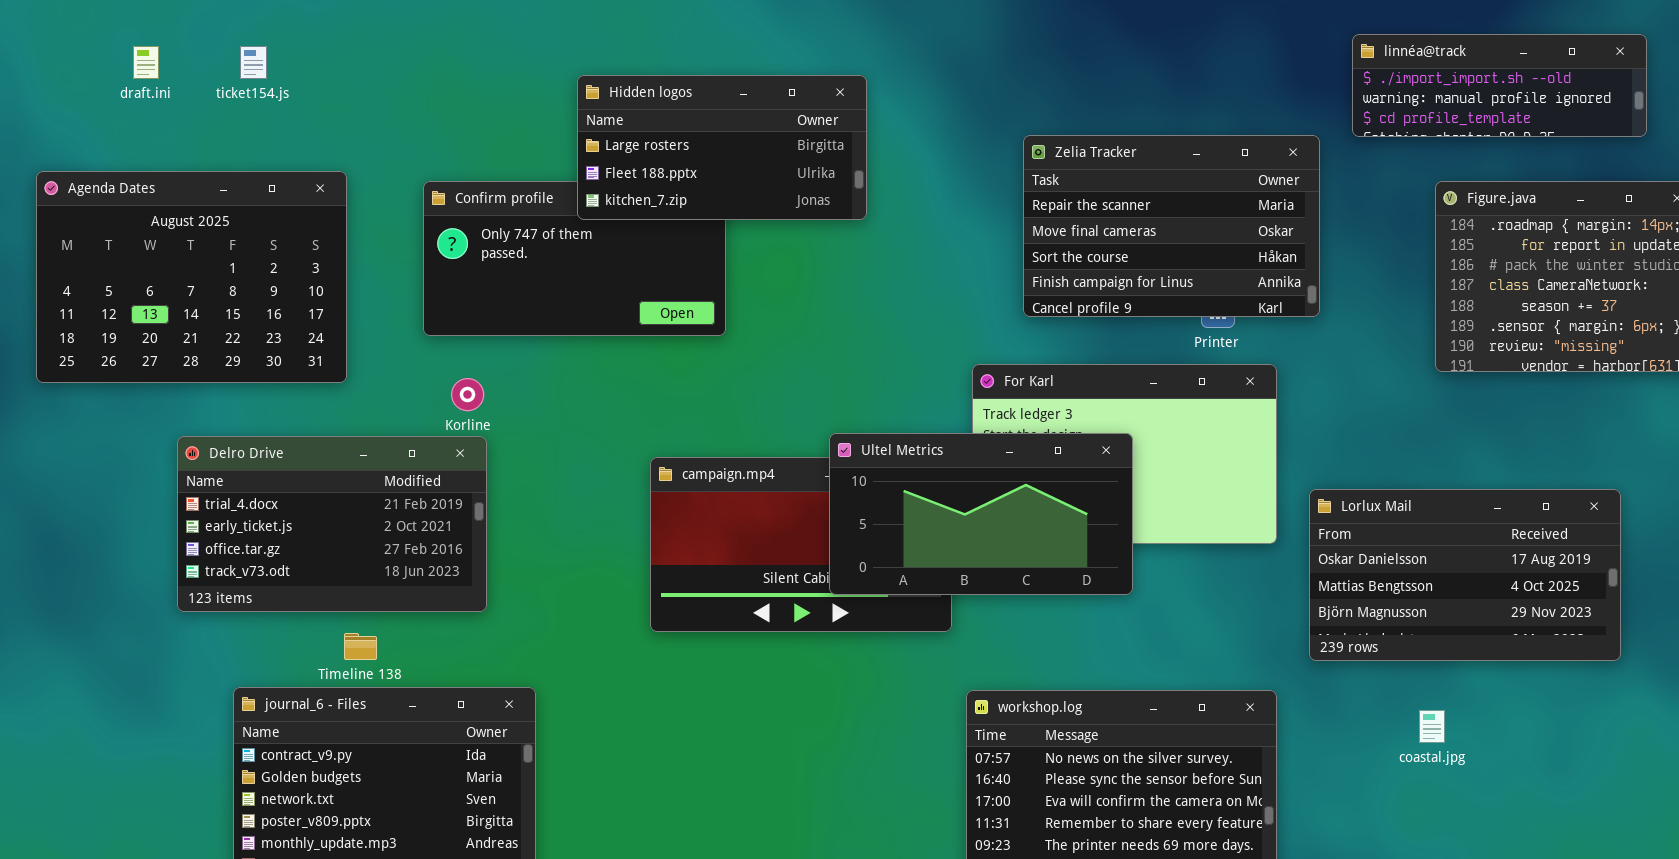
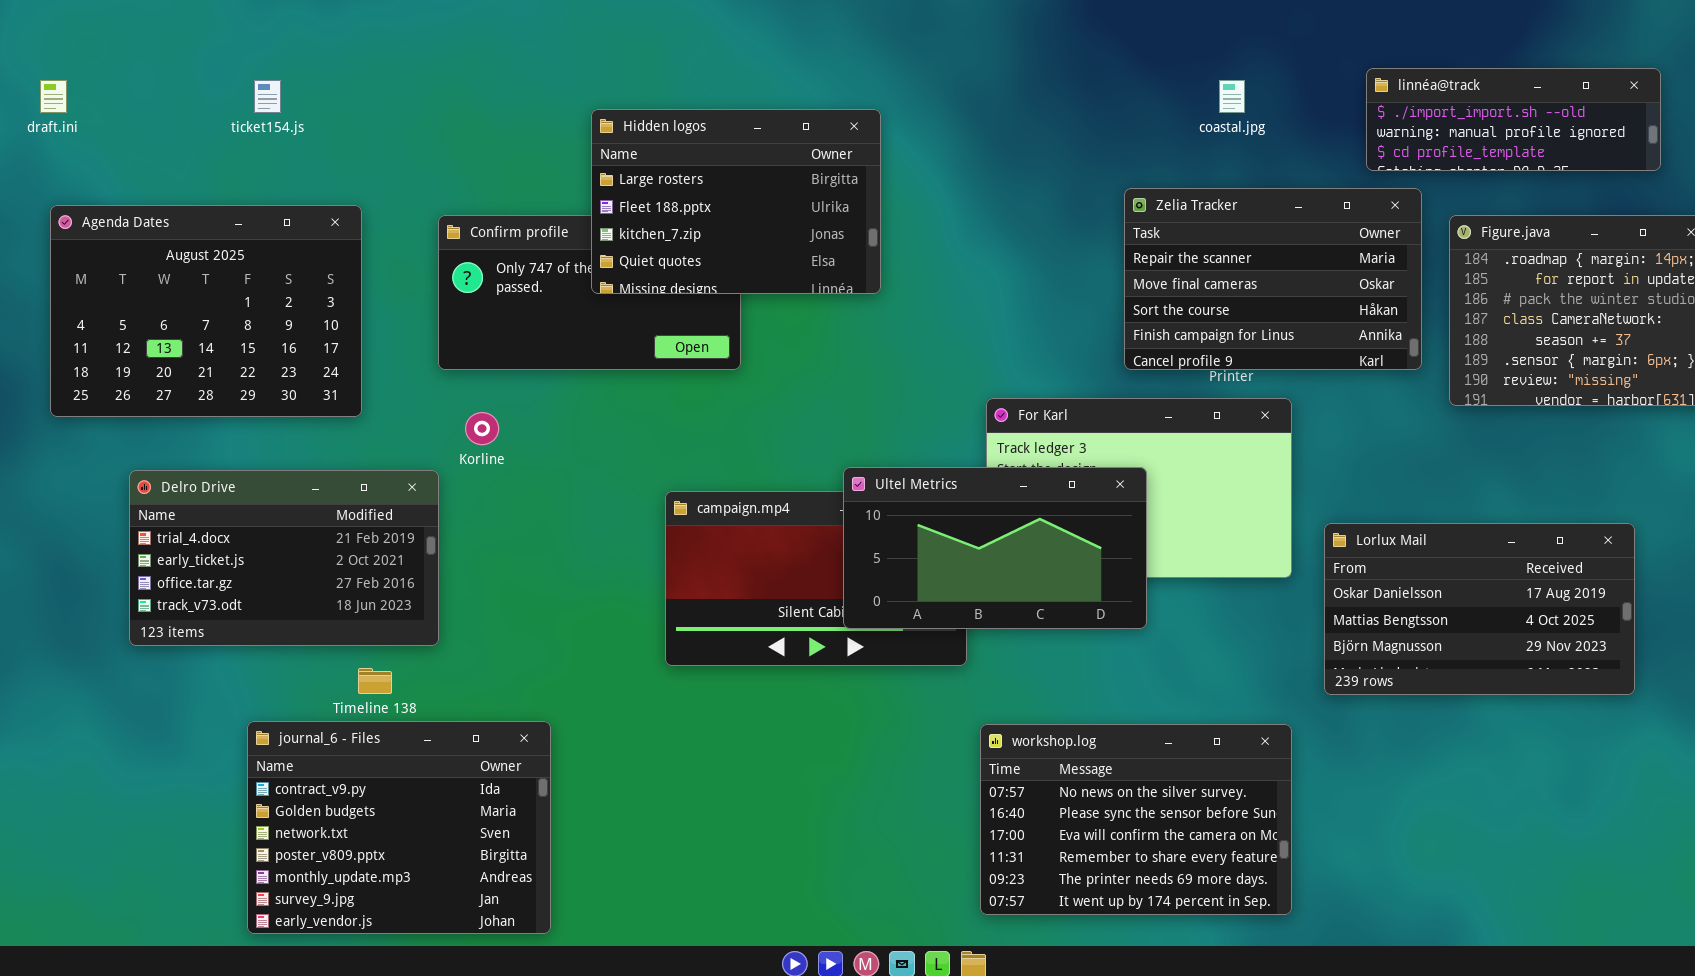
draft.ini: [133,46,159,79] -> [40,80,67,113], moved
Hidden logos: [577,75,867,220] -> [591,109,881,294], resized
Zelia Tracker: [1023,135,1320,317] -> [1124,188,1422,370], moved
Delro Drive: [177,436,487,612] -> [129,470,439,646], moved
coastal.jpg: [1419,710,1445,743] -> [1219,80,1245,113], moved

